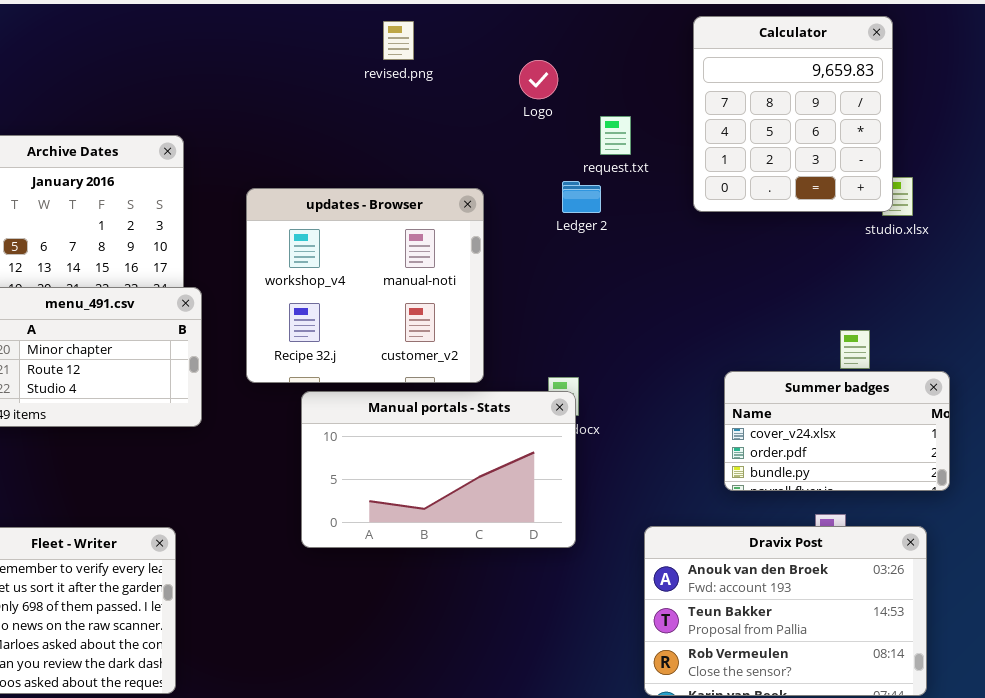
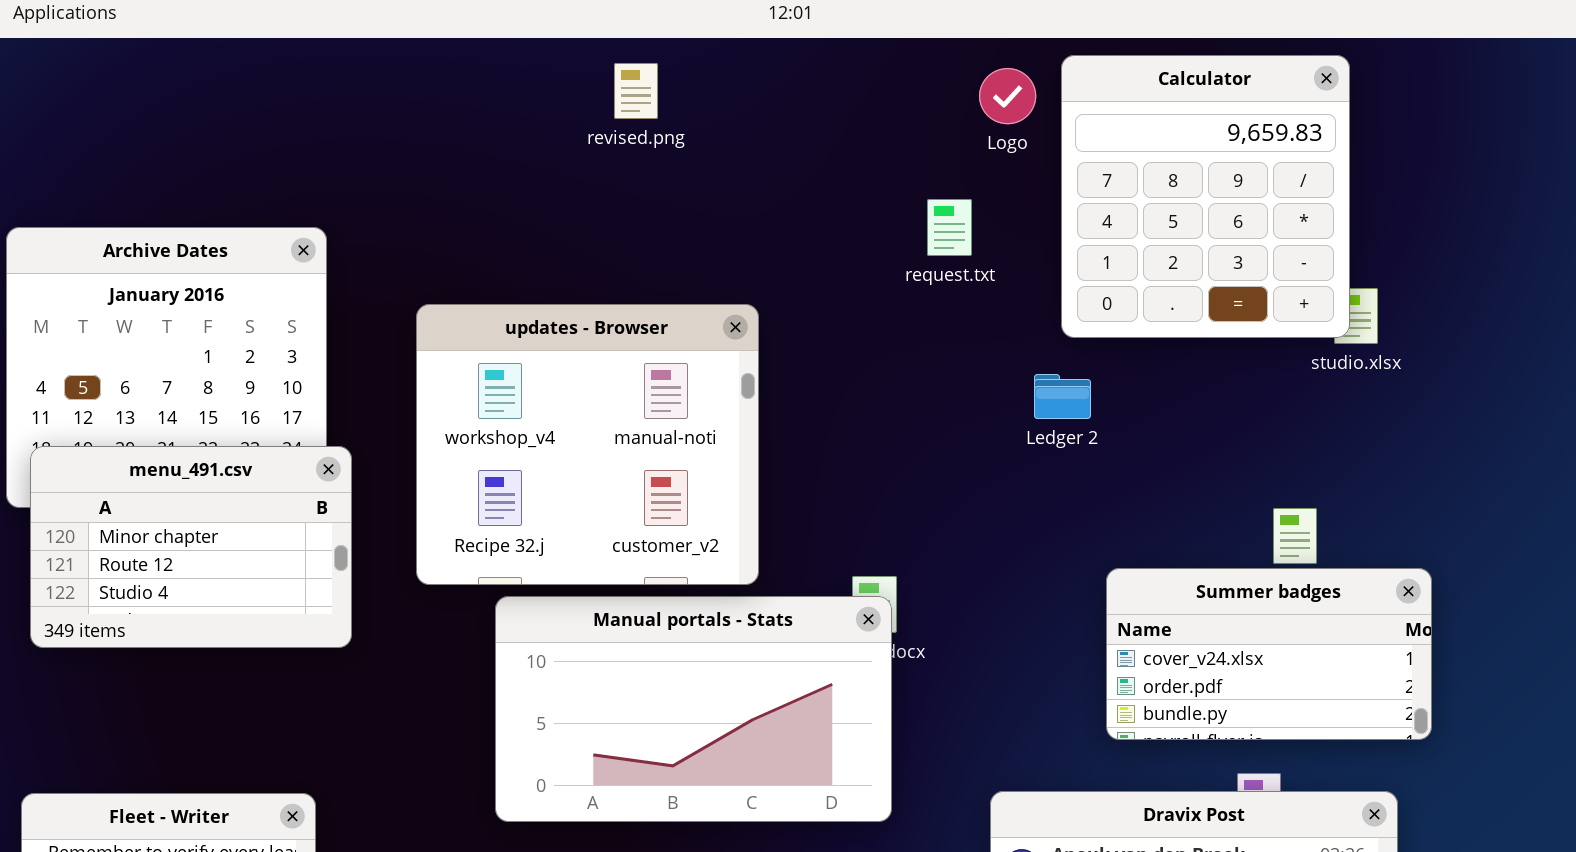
Logo: [519,60,558,99] -> [979,68,1036,124], moved
Ledger 2: [562,181,601,213] -> [1034,374,1091,419], moved

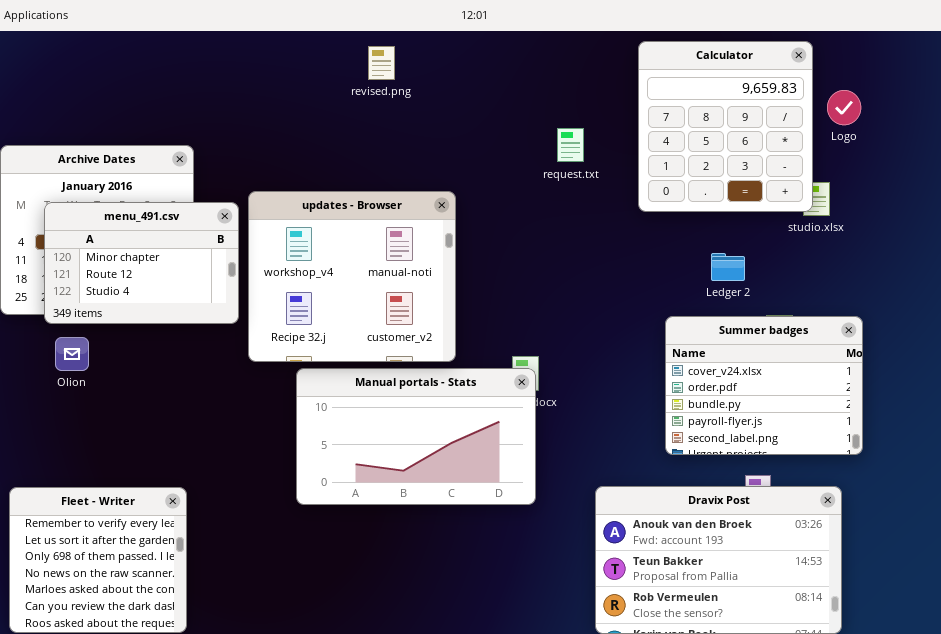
Logo: [979,68,1036,124] -> [827,90,861,125], moved
Ledger 2: [1034,374,1091,419] -> [711,253,745,281], moved
menu_491.csv: [30,446,352,648] -> [44,202,239,324], moved
Summer badges: [1106,568,1432,740] -> [665,316,863,455], resized

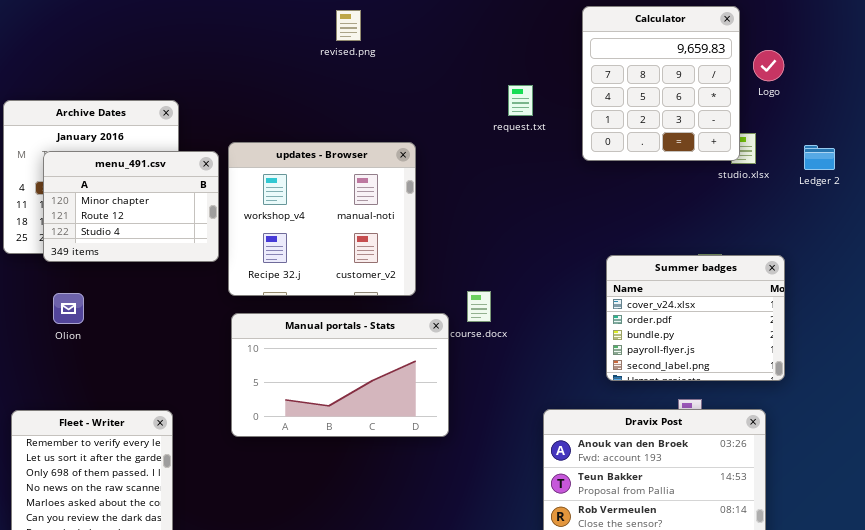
Ledger 2: [711,253,745,281] -> [804,145,835,170], moved
Olion: [55,337,89,371] -> [53,293,84,324], moved
Manual portals - Stats: [296,368,536,505] -> [231,313,449,437], moved

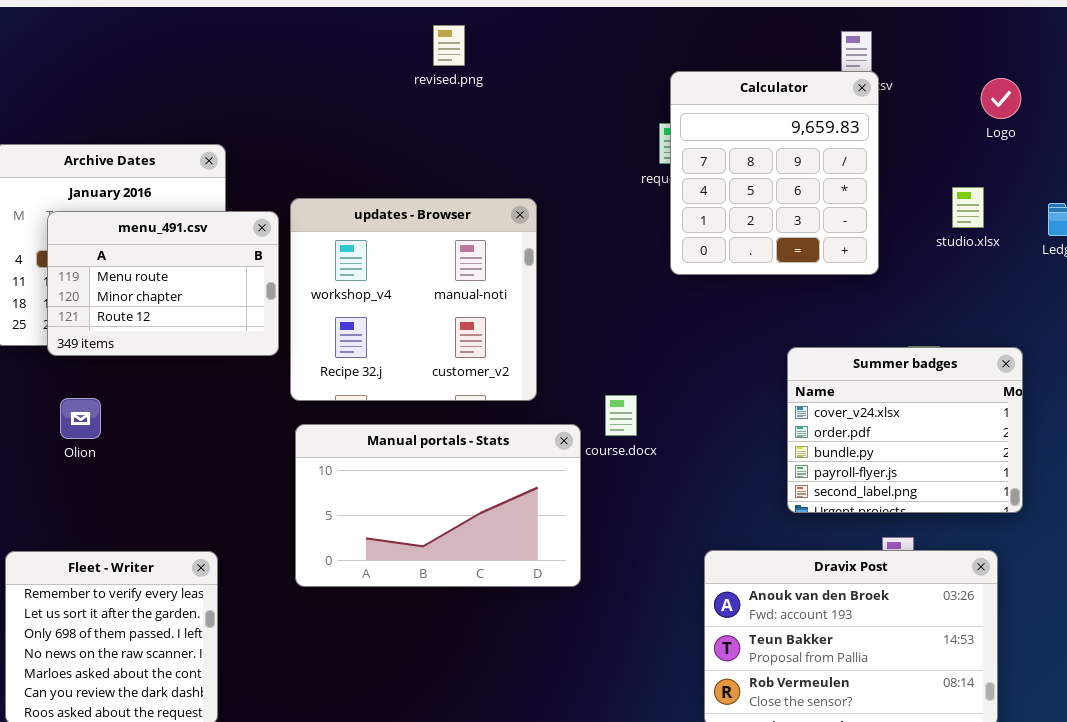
Calculator: [582,6,740,161] -> [670,71,879,275], moved
menu_491.csv: [43,151,219,262] -> [47,211,279,356], scrolled up 1 row

